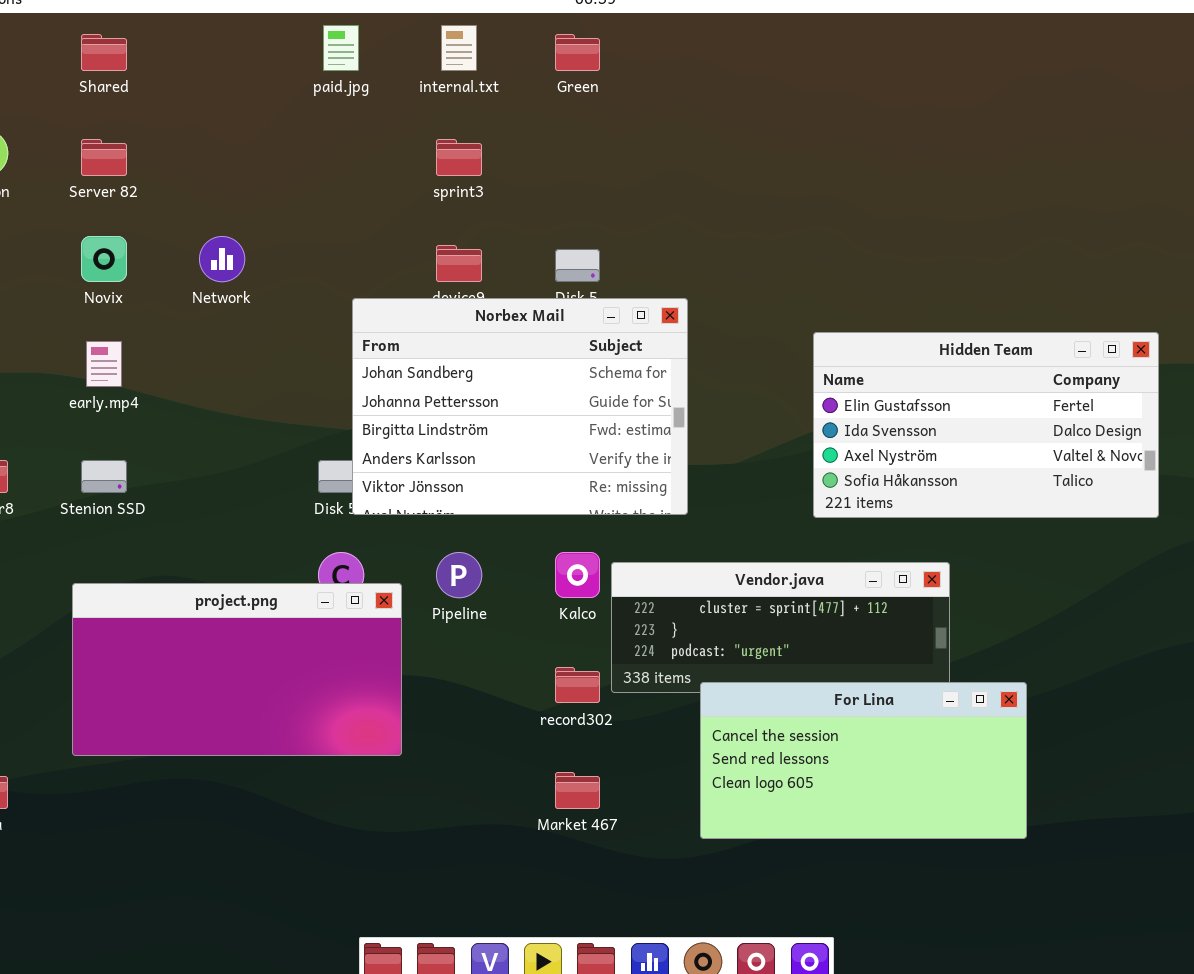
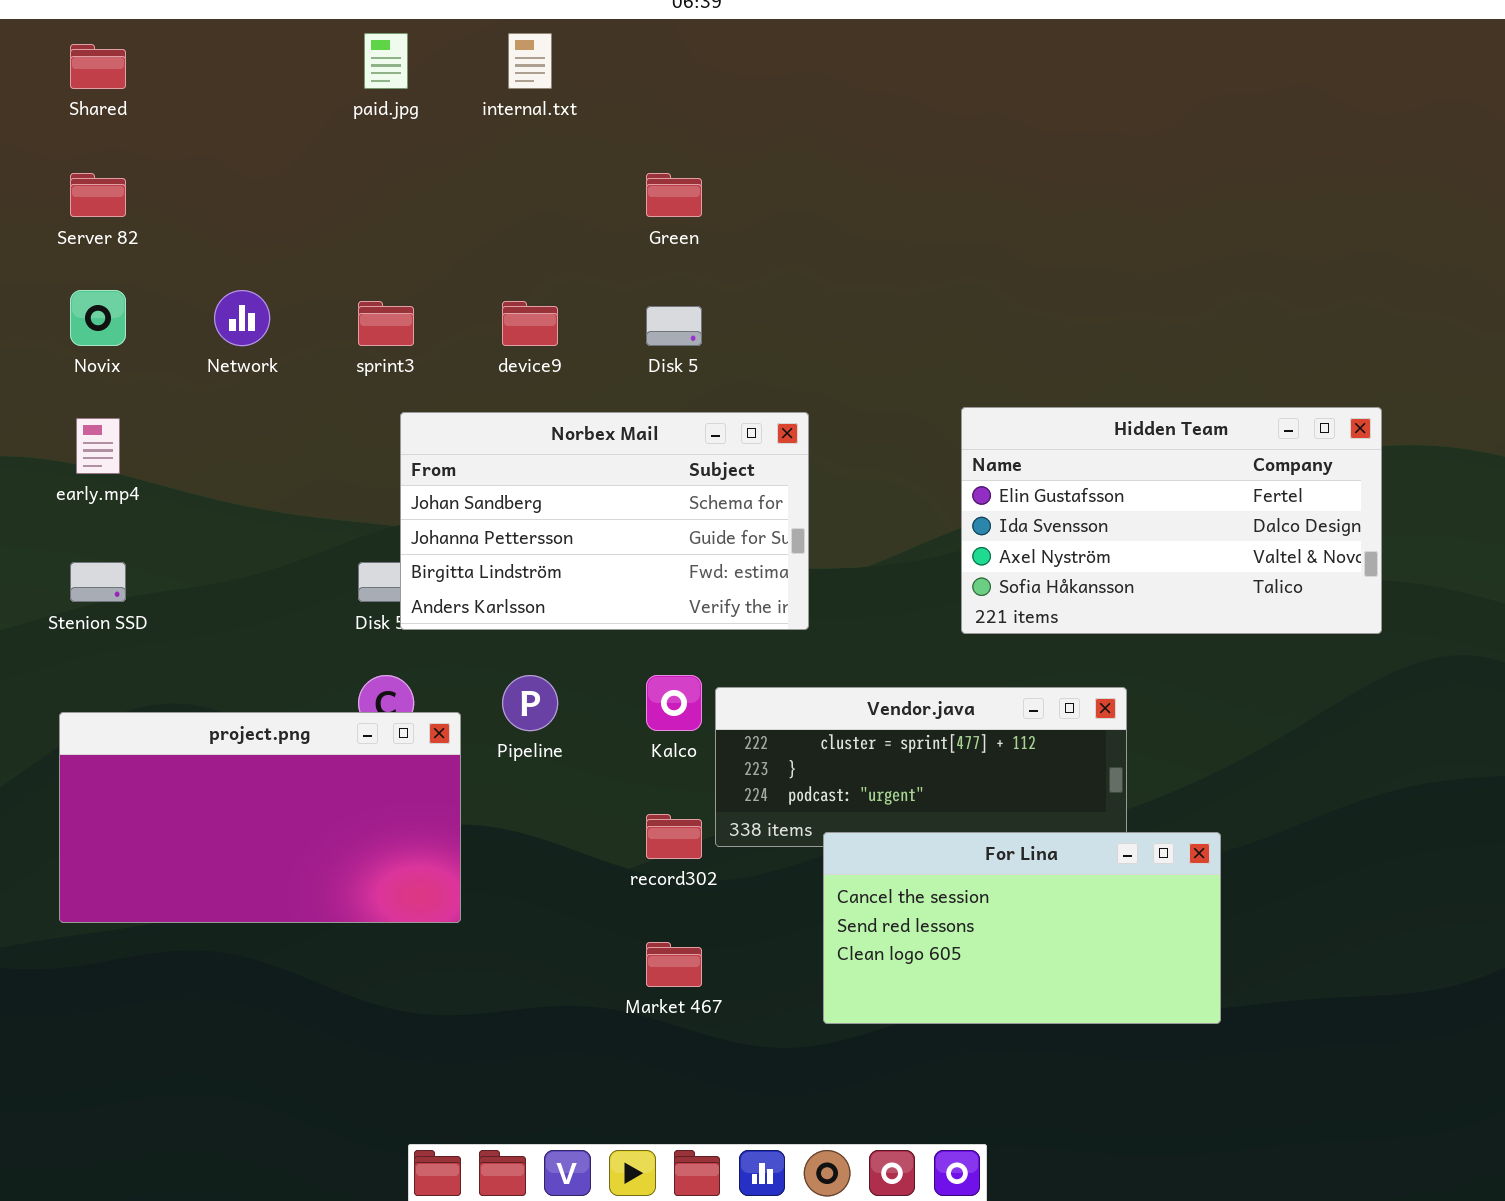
Green: [555,34,600,71] -> [646,173,702,217], moved
sprint3: [436,139,482,176] -> [358,301,414,346], moved
Norbex Mail: [352,298,688,515] -> [400,412,809,630], resized

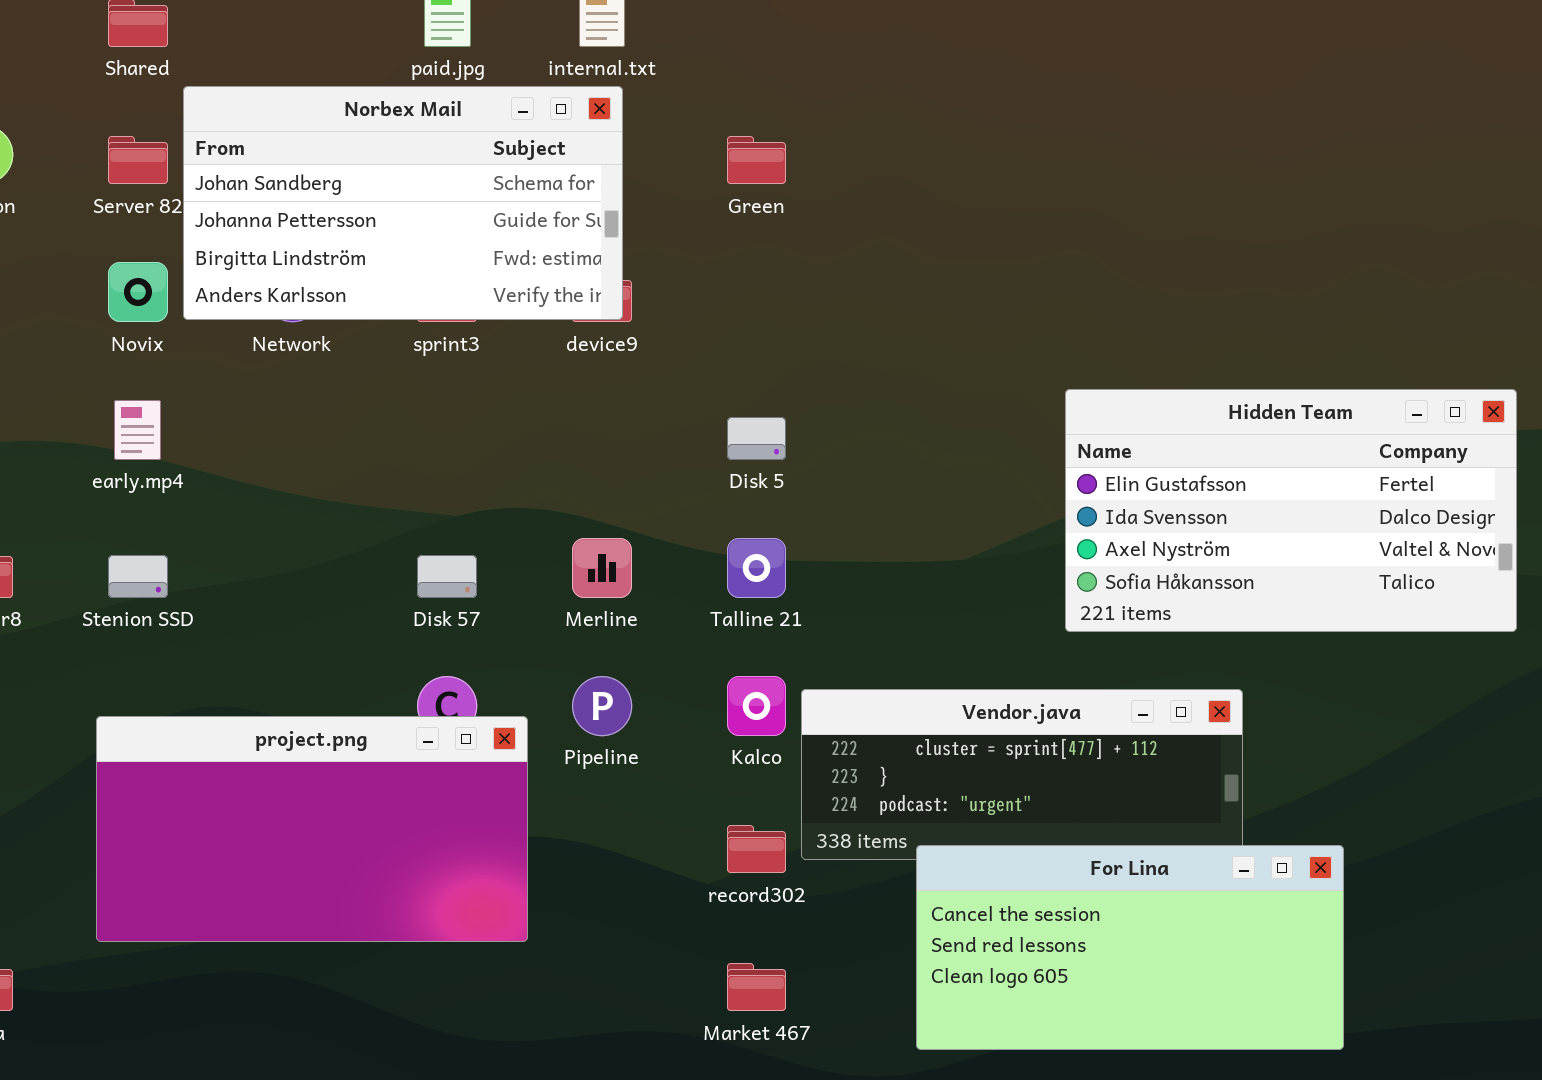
Disk 5: [646,306,702,346] -> [727,417,786,460], moved
Norbex Mail: [400,412,809,630] -> [183,86,623,320], moved

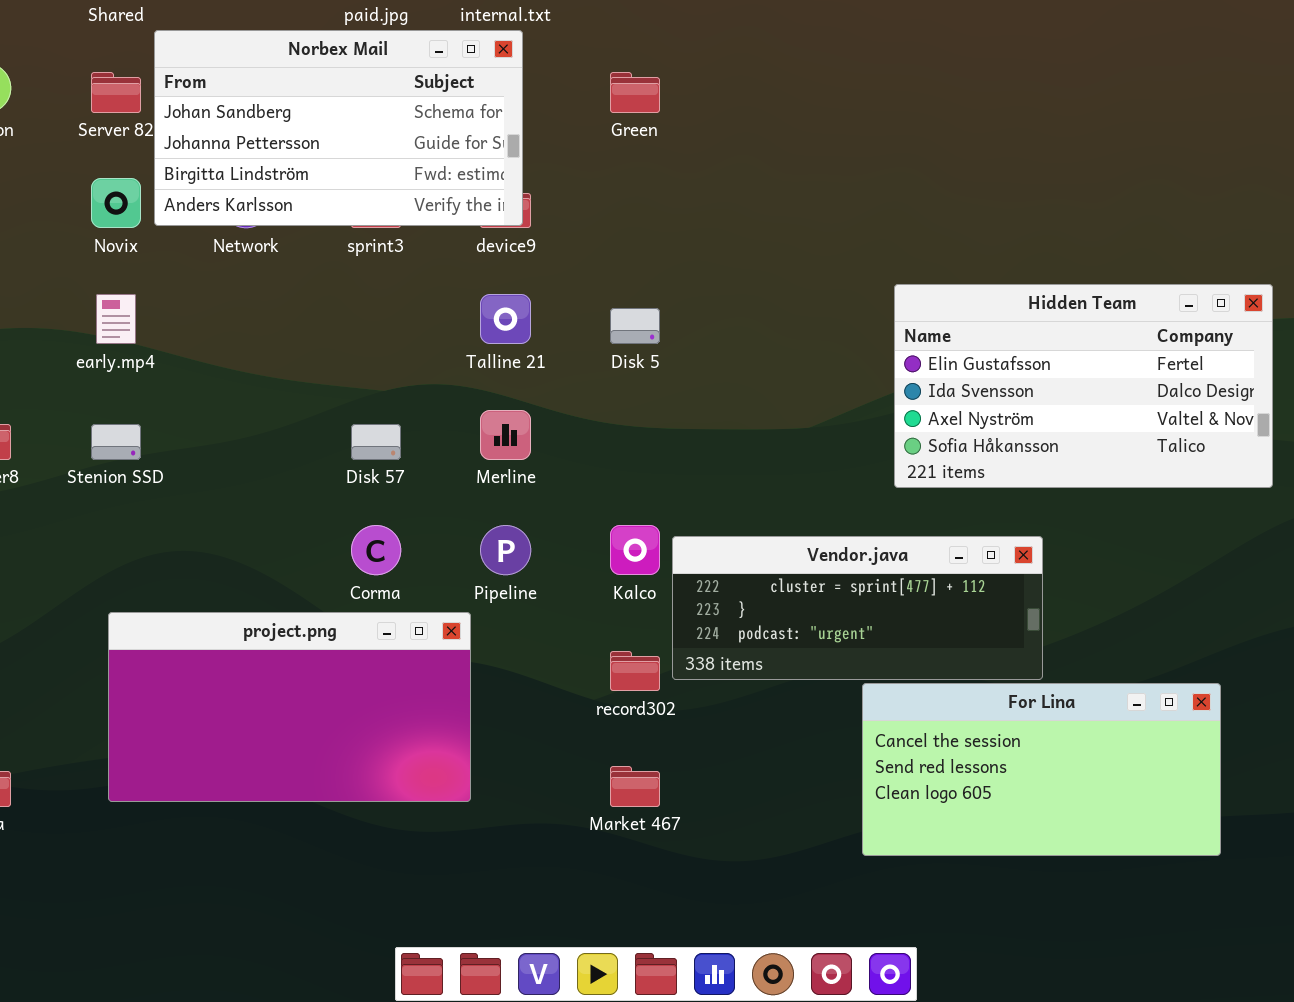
Talline 21: [727,538,786,598] -> [480,294,531,344], moved
project.png: [96,716,528,942] -> [108,612,471,802], moved
For Lina: [916,845,1344,1050] -> [862,683,1221,856], moved

